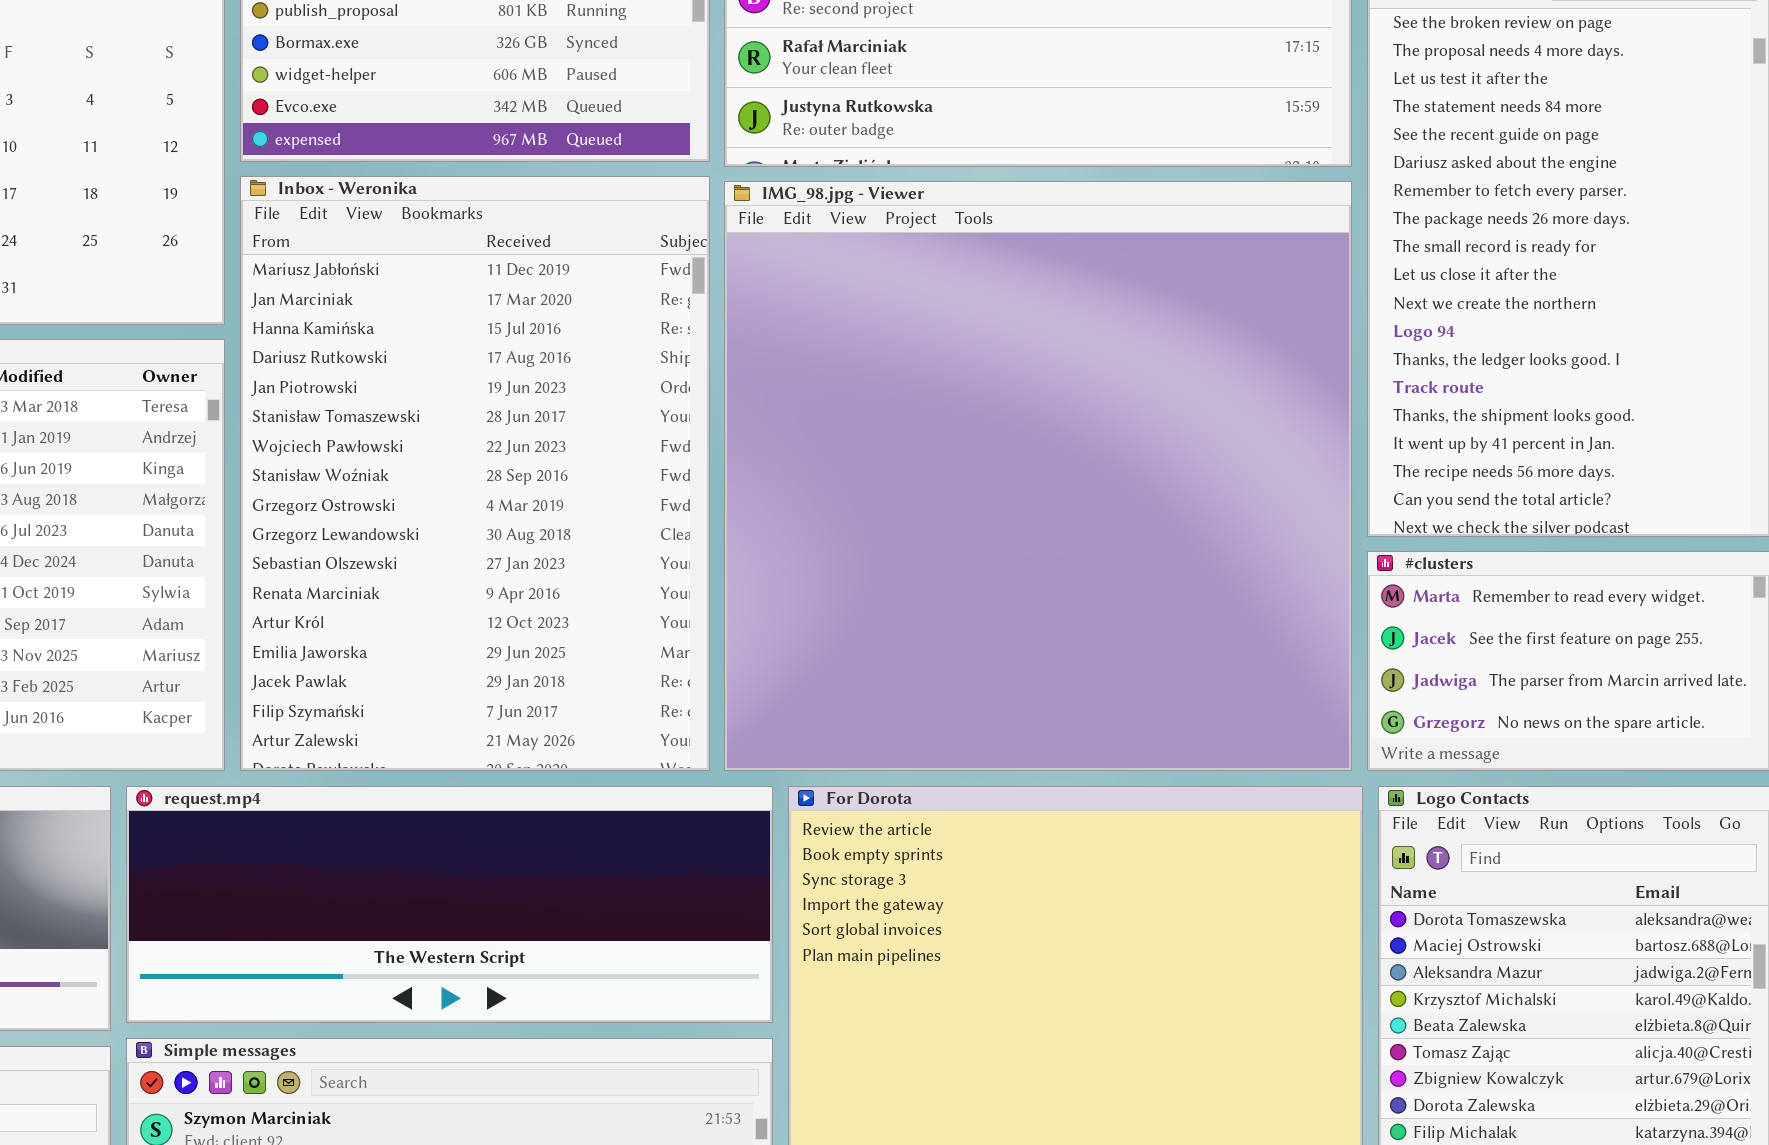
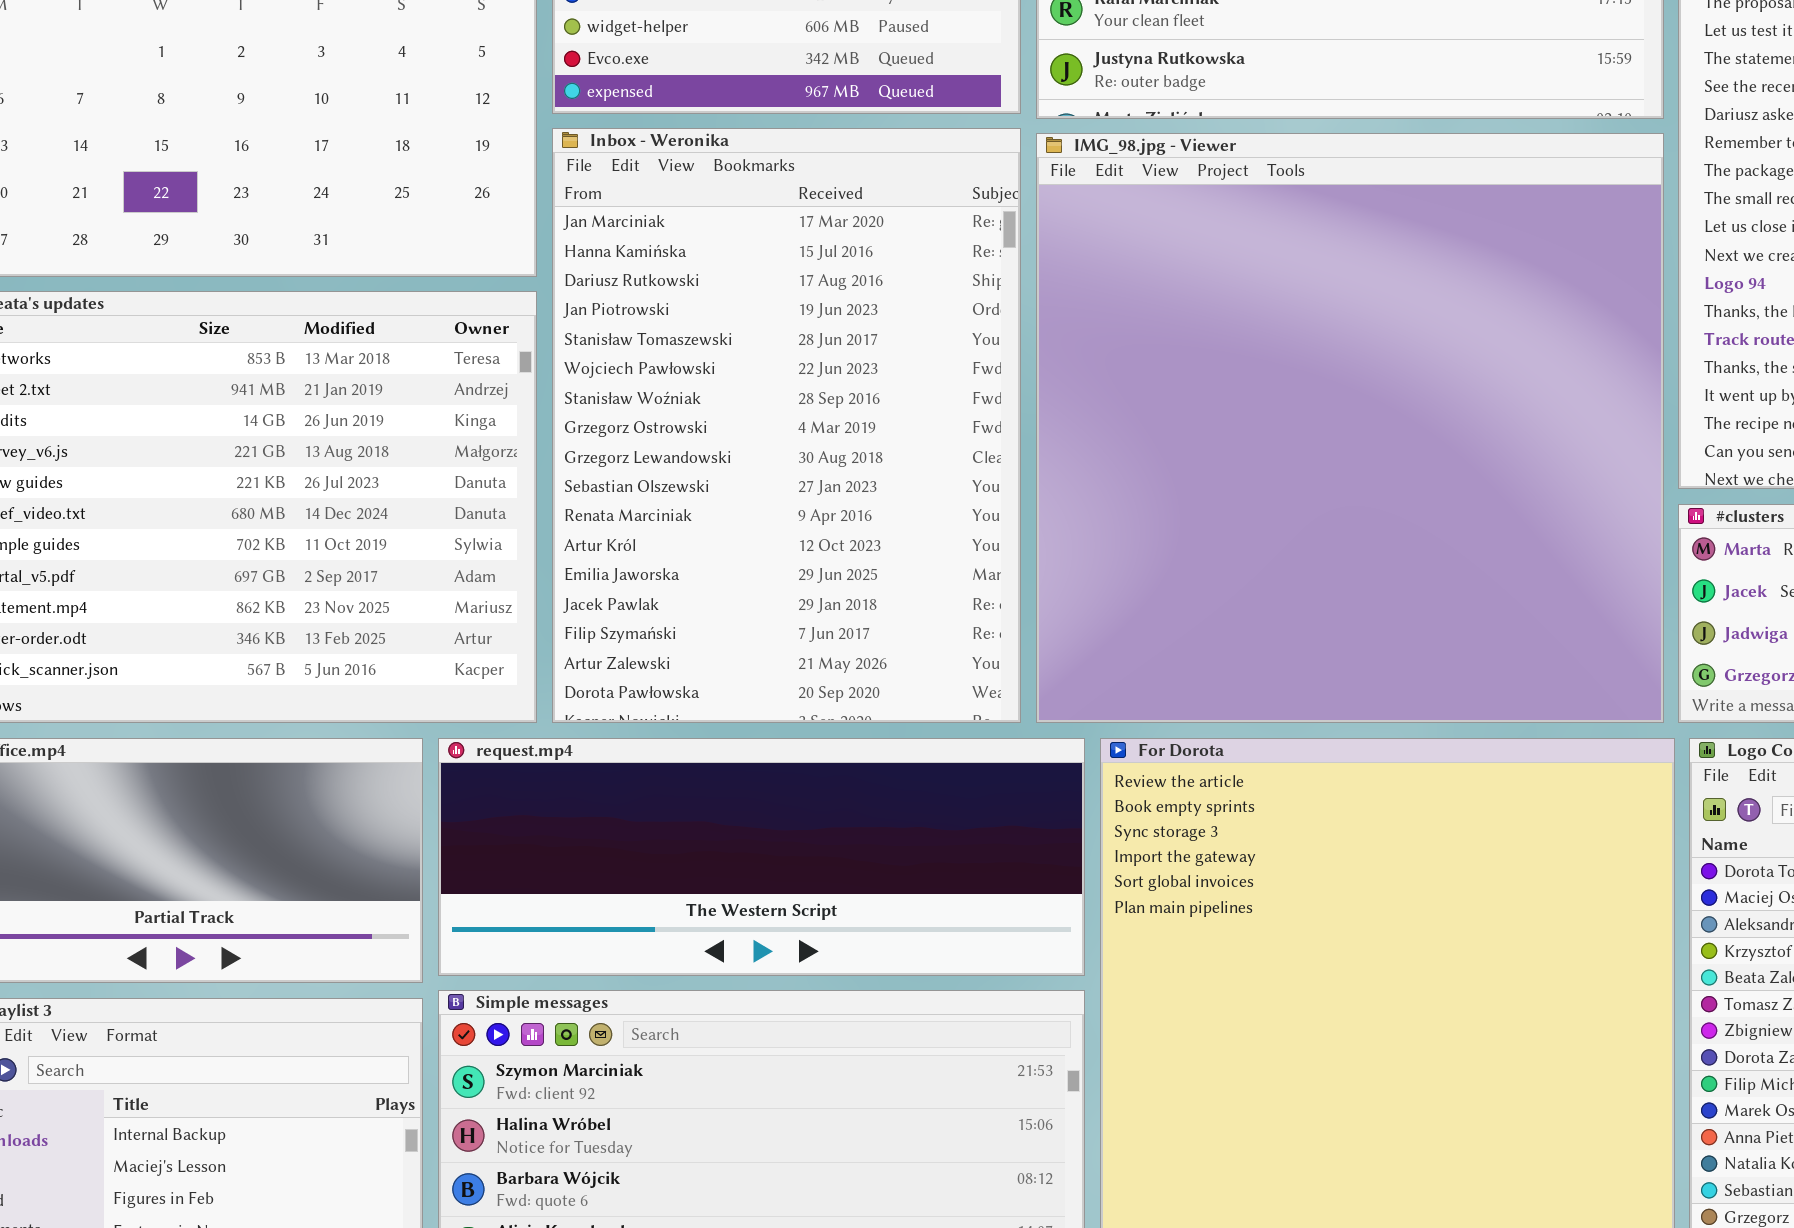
Inbox - Weronika: [240,176,710,771] -> [552,128,1021,723], scrolled down 1 row

